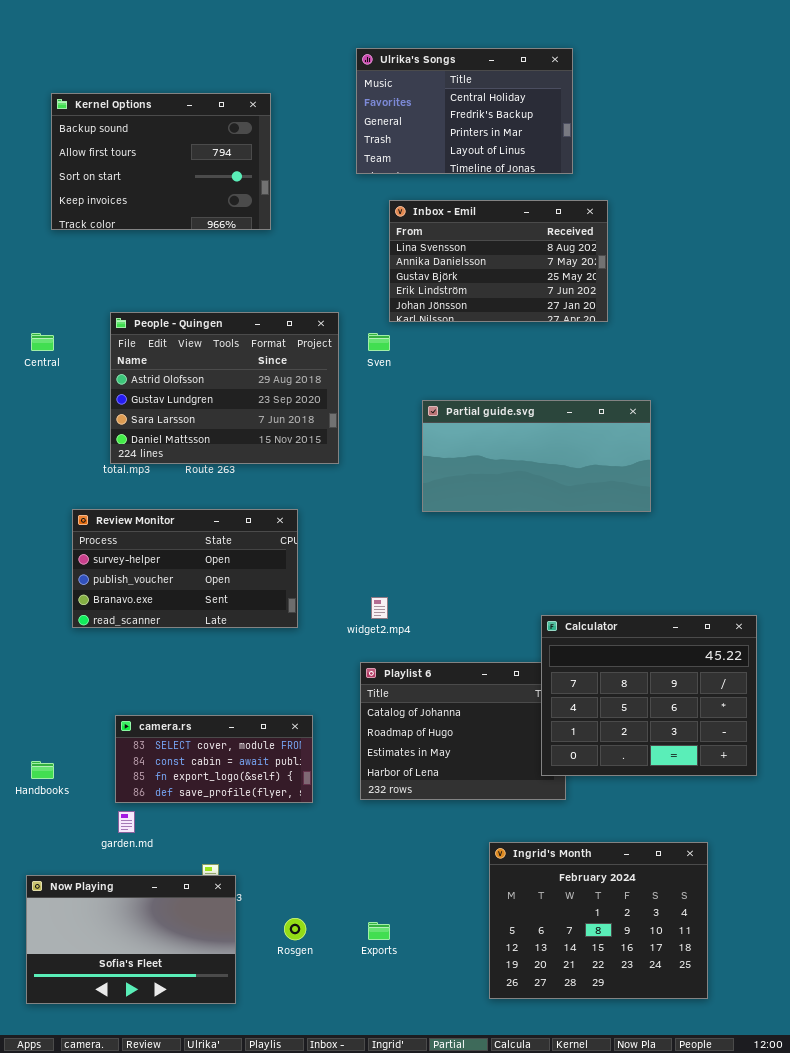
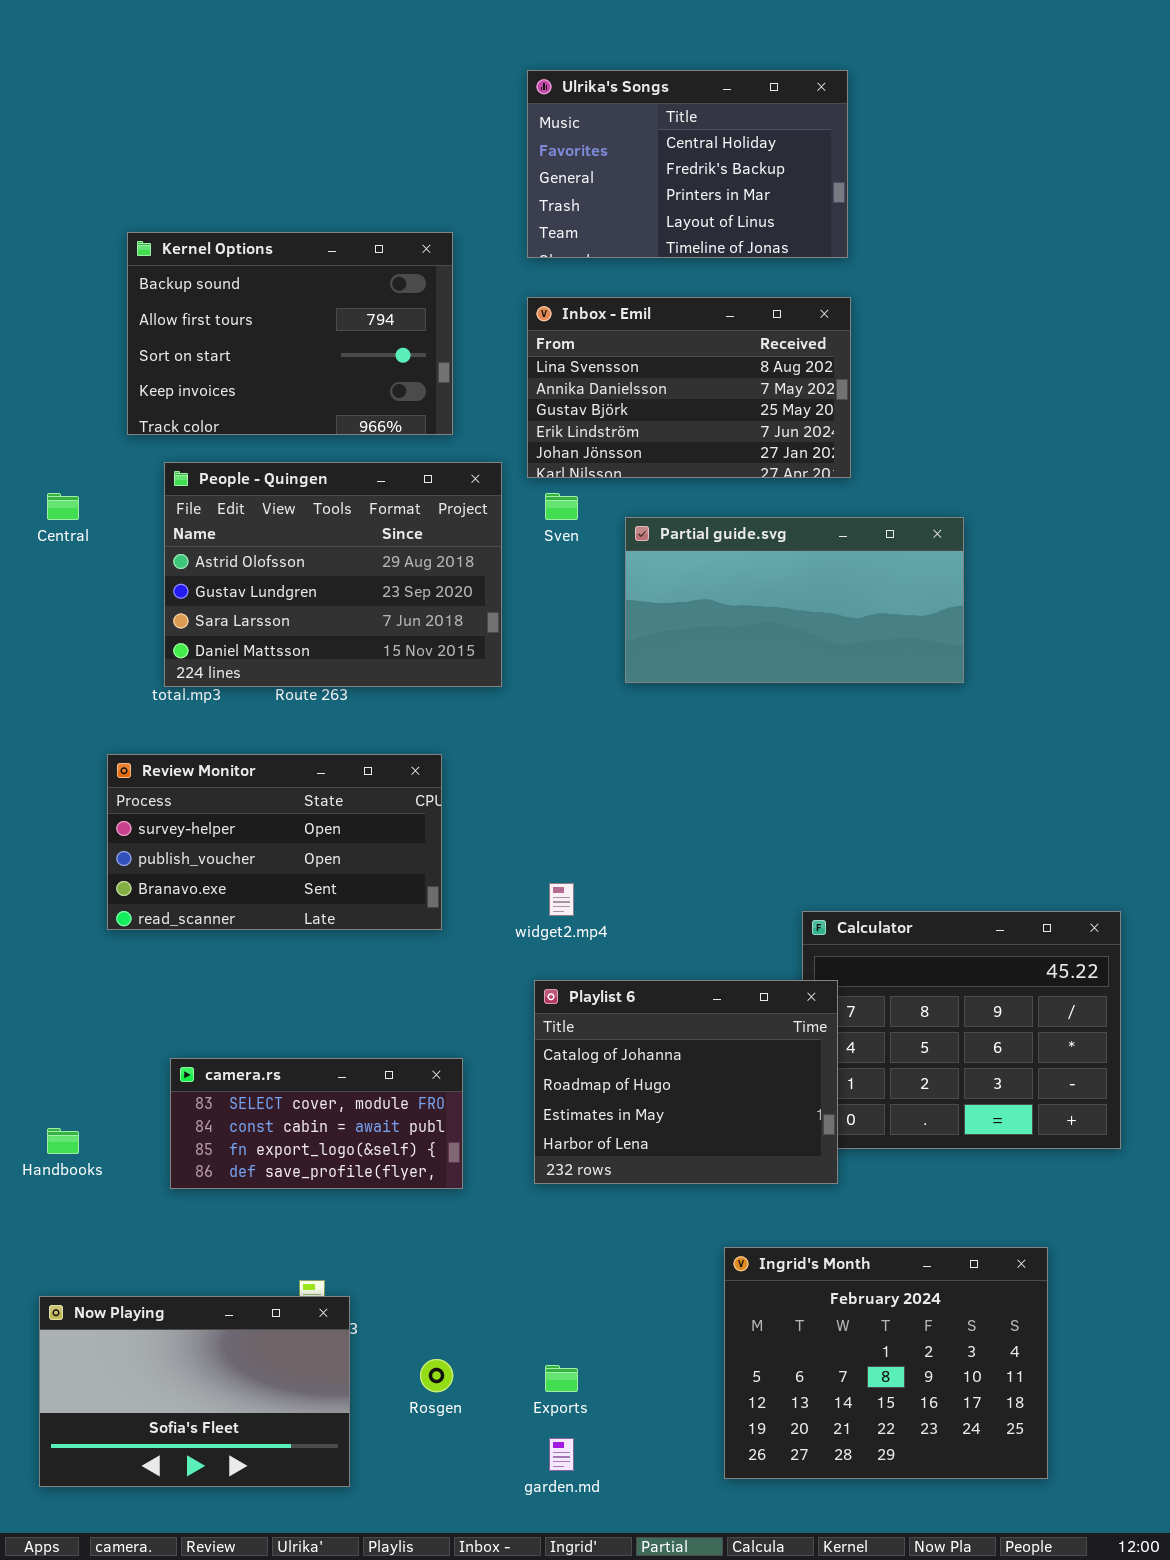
Kernel Options: [51,93,271,230] -> [127,232,453,435], moved
Inbox - Emil: [389,200,608,322] -> [527,297,851,478], moved
Partial guide.svg: [422,400,651,512] -> [625,517,964,683], moved
Playlist 6: [360,662,566,800] -> [534,980,838,1184], raised
garden.md: [118,811,135,833] -> [549,1438,574,1471], moved

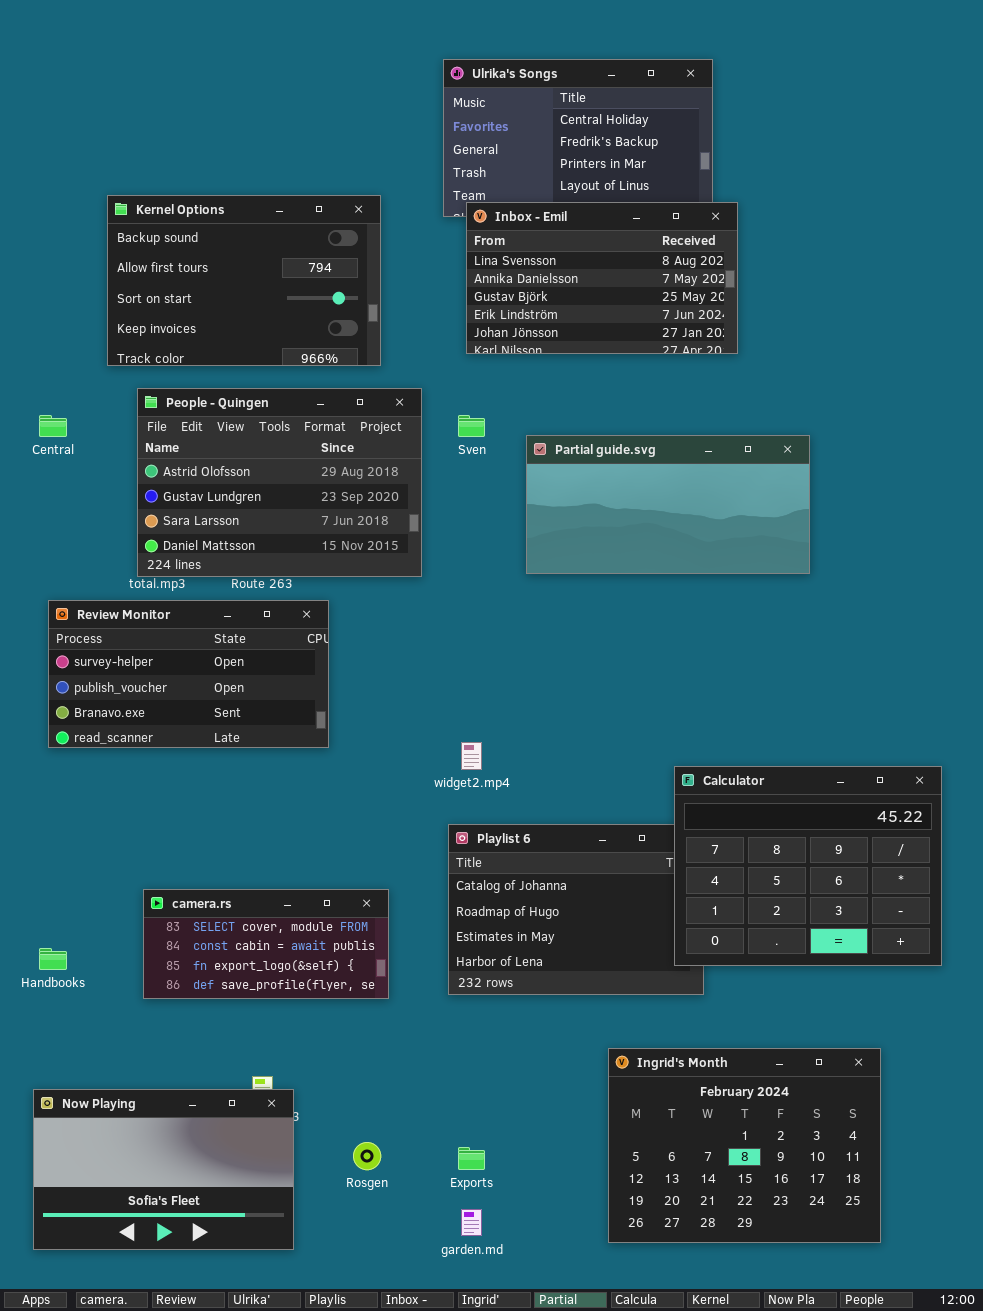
Inbox - Emil: [527,297,851,478] -> [466,202,738,354], moved
Review Monitor: [107,754,442,930] -> [48,600,329,748], moved
Calculator: [802,911,1121,1149] -> [674,766,942,966], raised

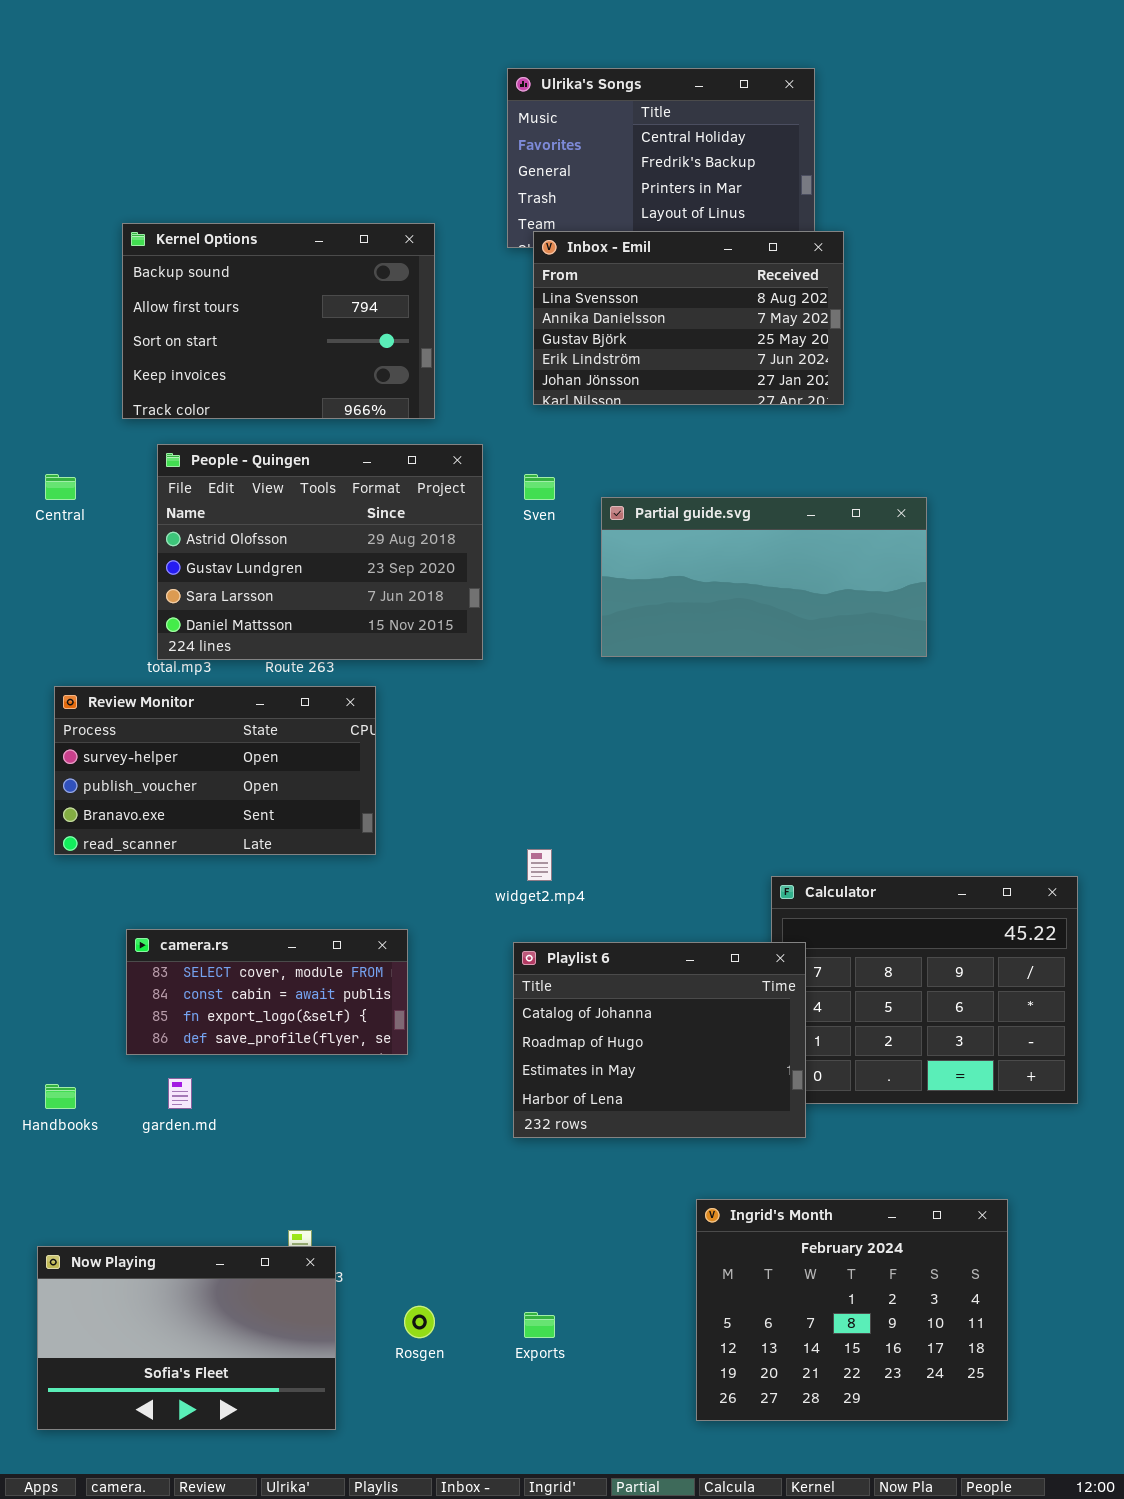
Playlist 6: [448,824,704,995] -> [513,942,806,1138], raised
camera.rs: [143,889,389,999] -> [126,929,408,1055], moved
garden.md: [461,1209,482,1236] -> [168,1078,192,1109], moved

